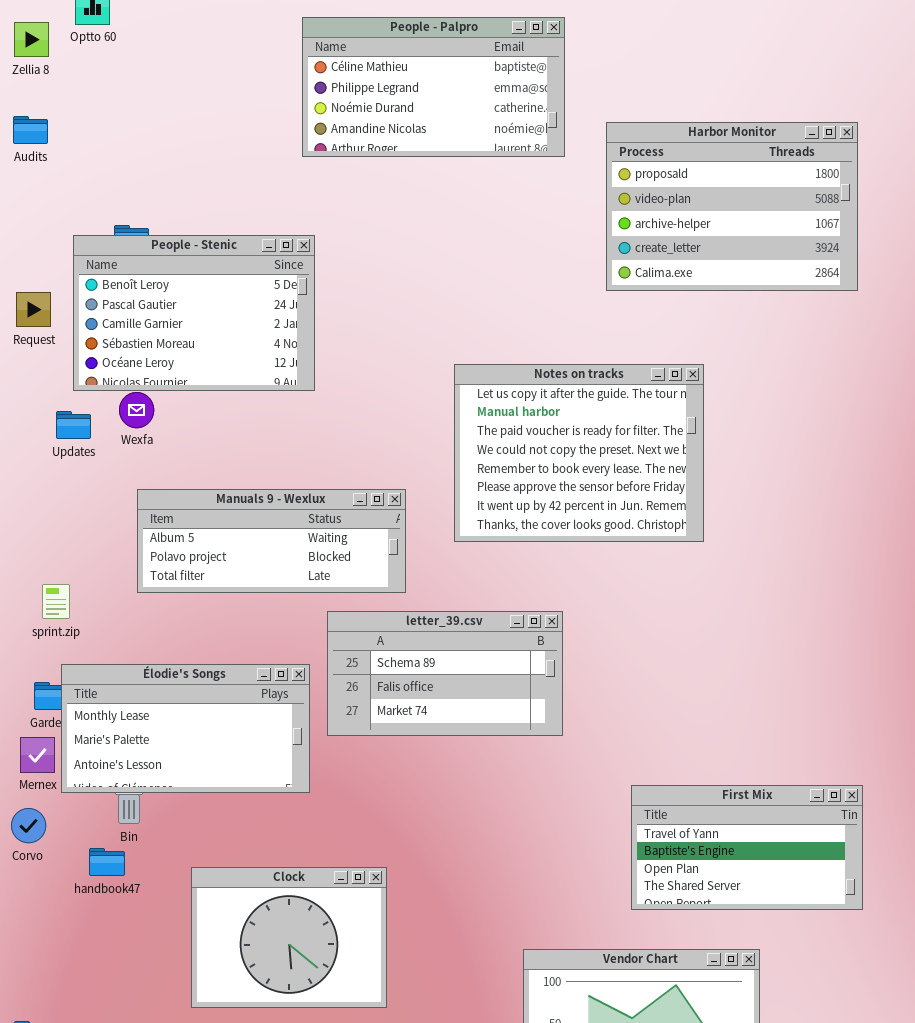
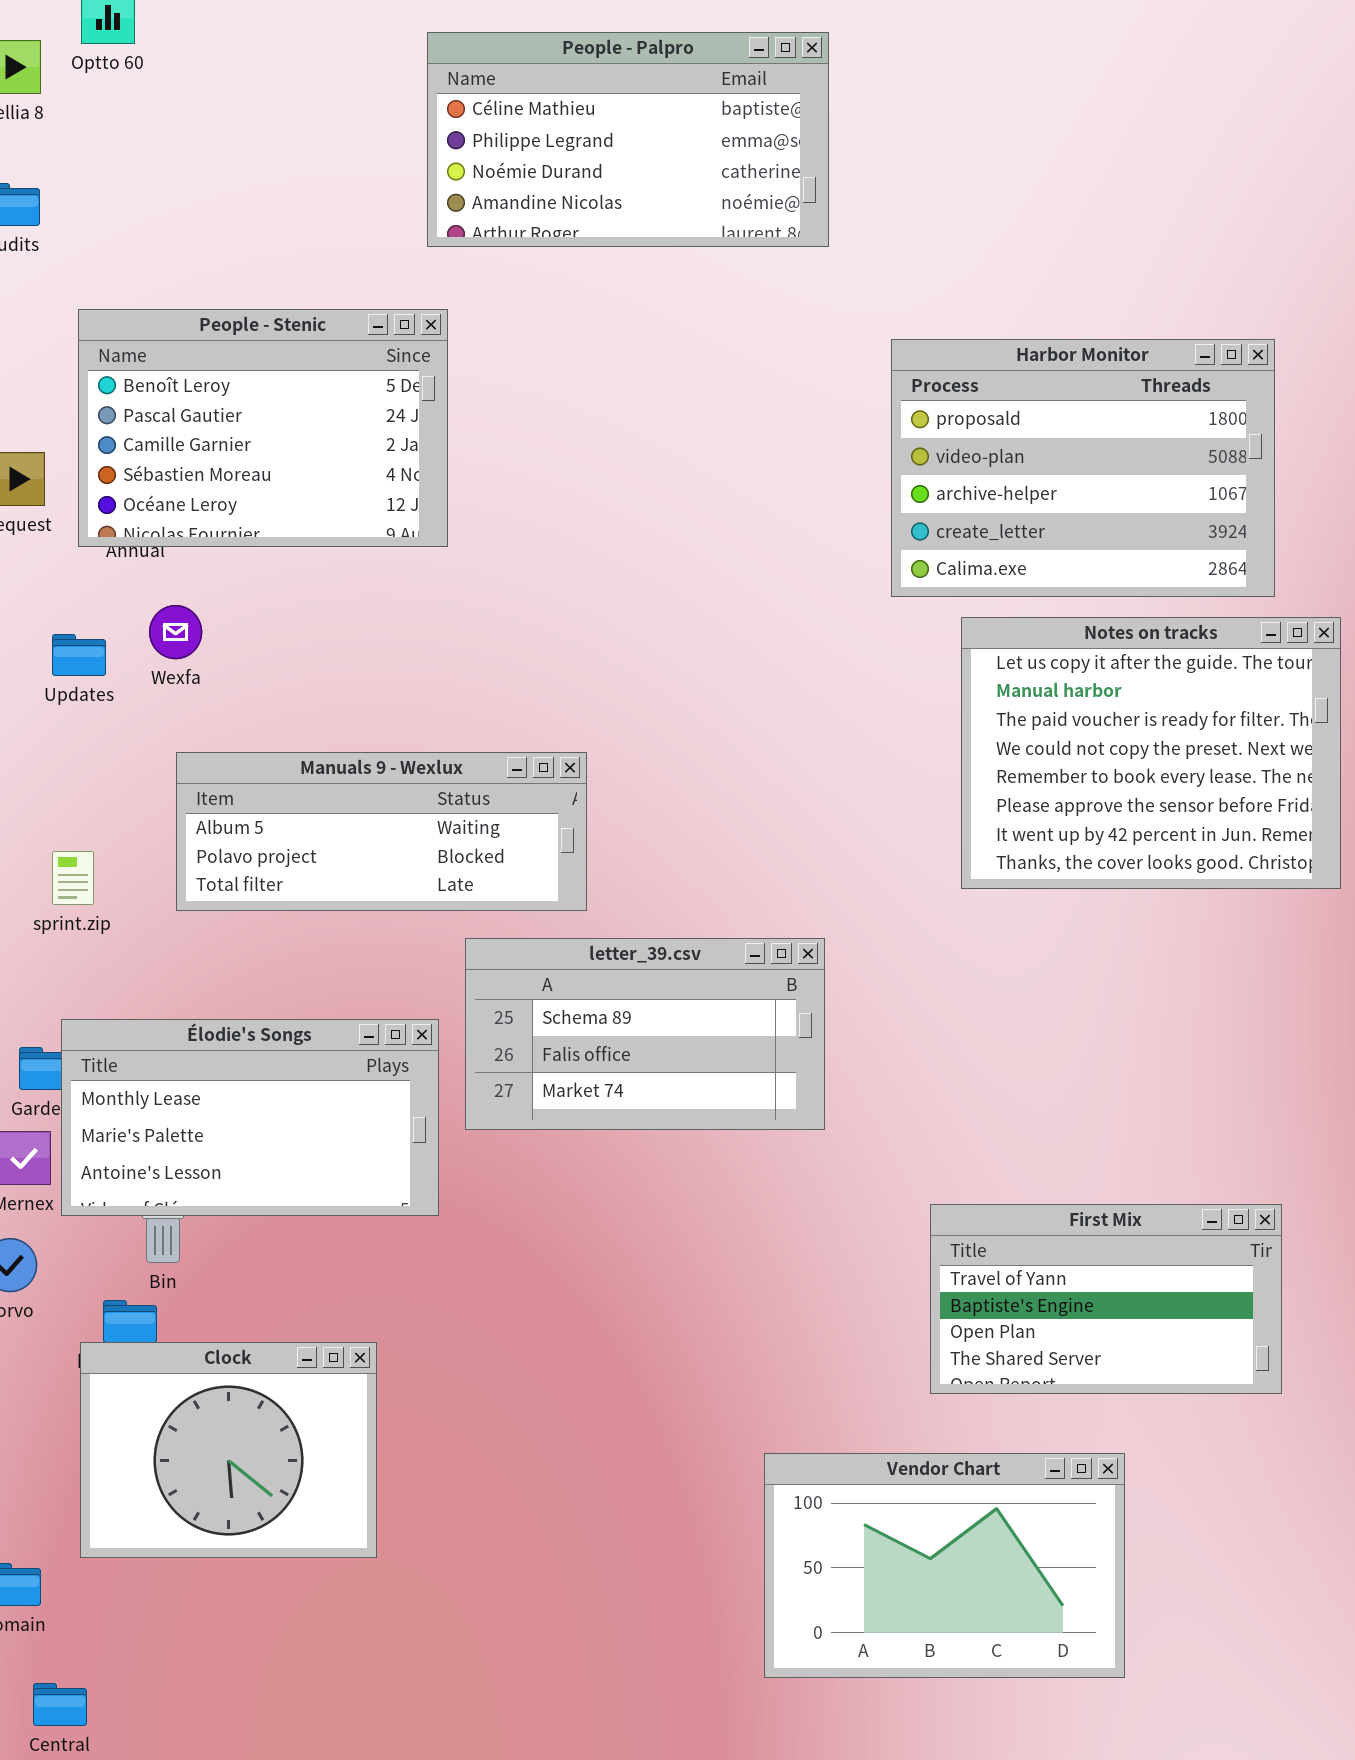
Harbor Monitor: [606,122,858,291] -> [891,339,1275,597], moved
People - Stenic: [73,235,315,391] -> [78,309,448,547], moved
Notes on tracks: [454,364,704,542] -> [961,617,1341,889], moved
sprint.zip: [42,584,70,619] -> [52,851,94,905], moved
Clock: [191,867,387,1008] -> [80,1342,377,1558], moved

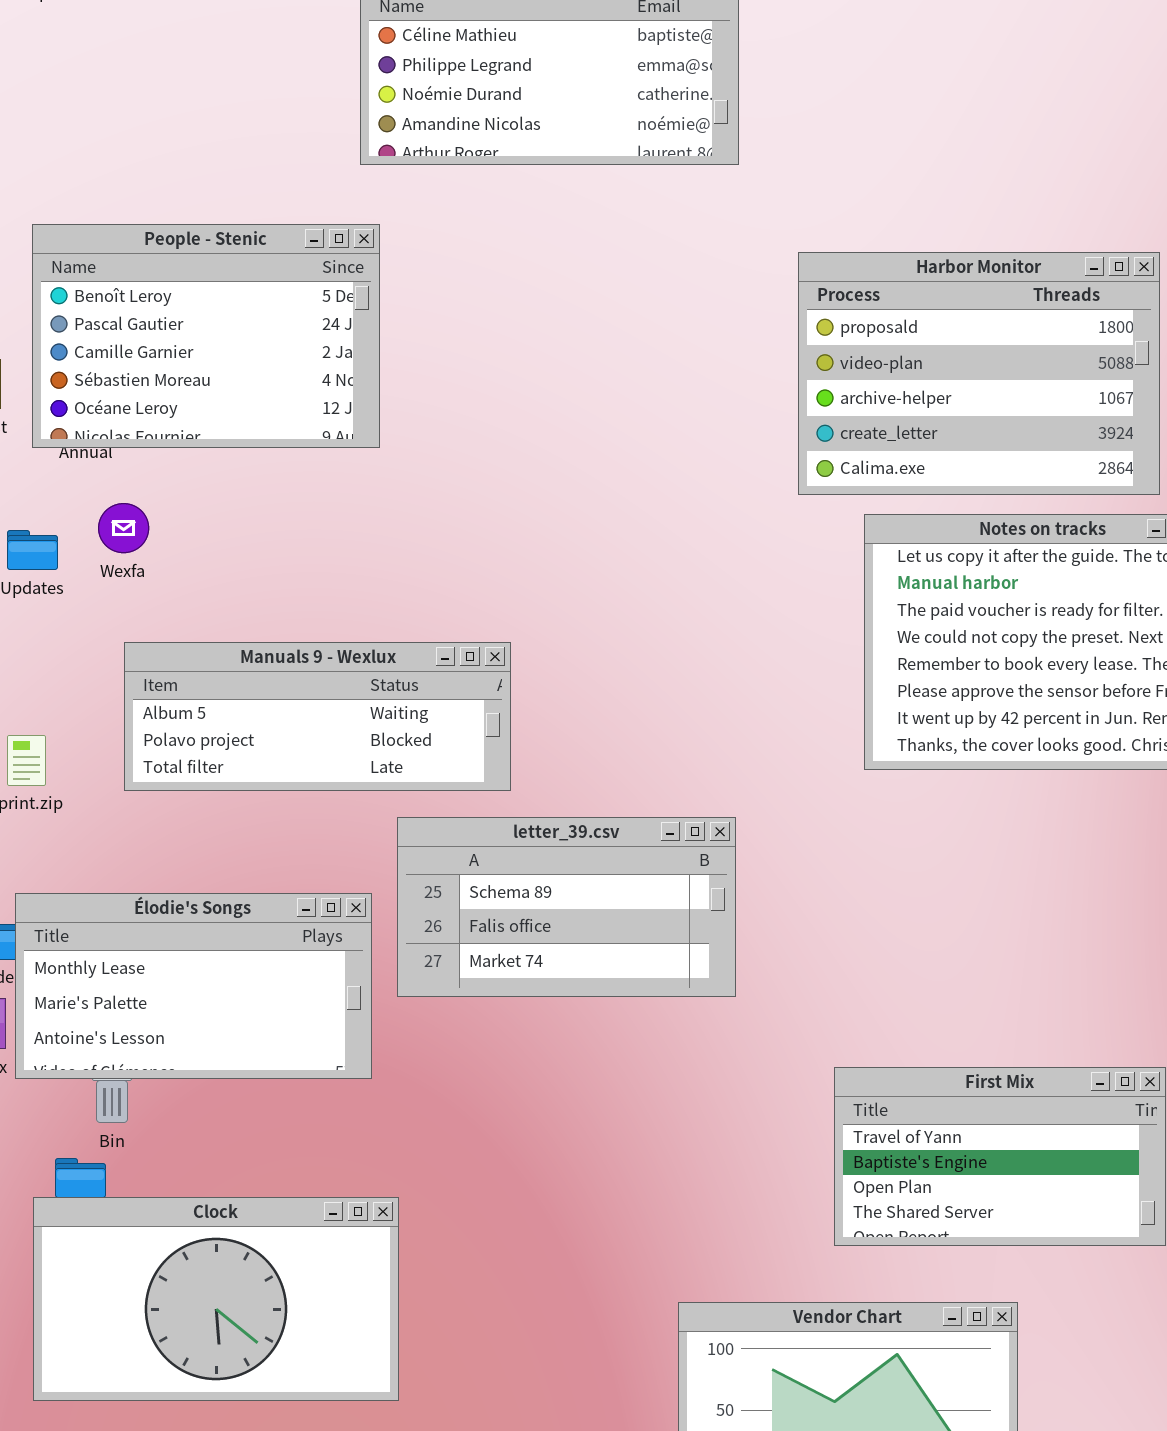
Clock: [80,1342,377,1558] -> [33,1197,399,1401], resized

